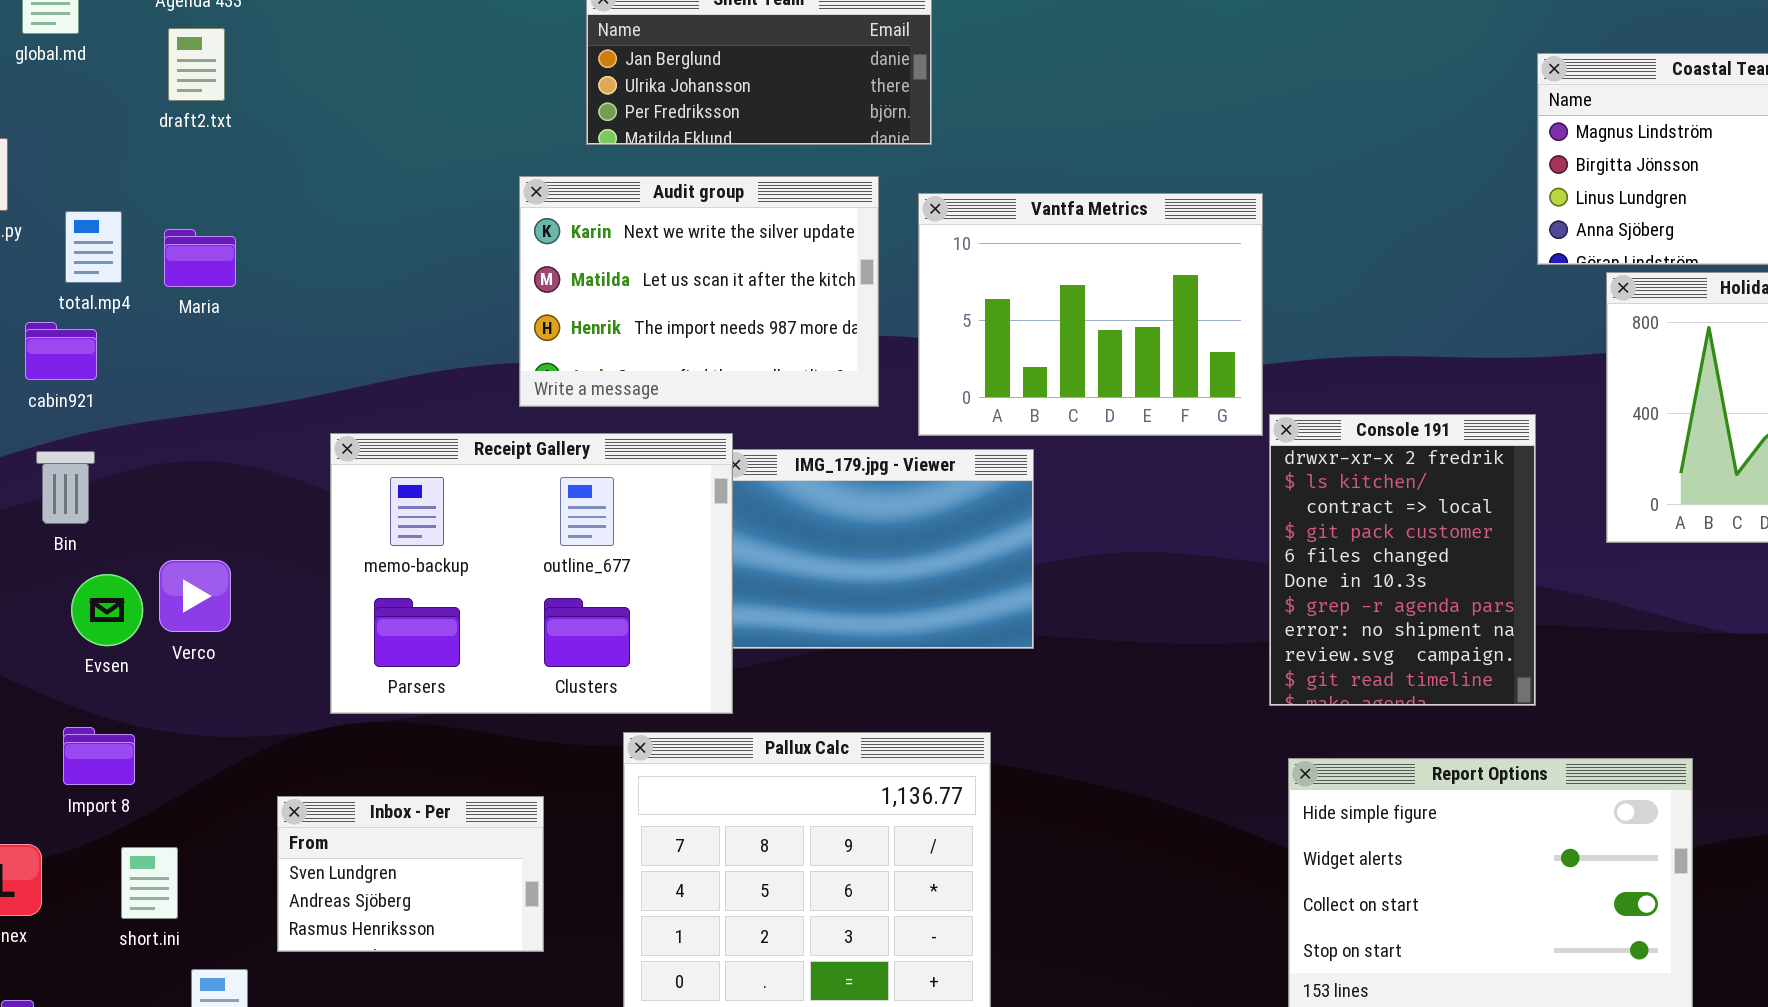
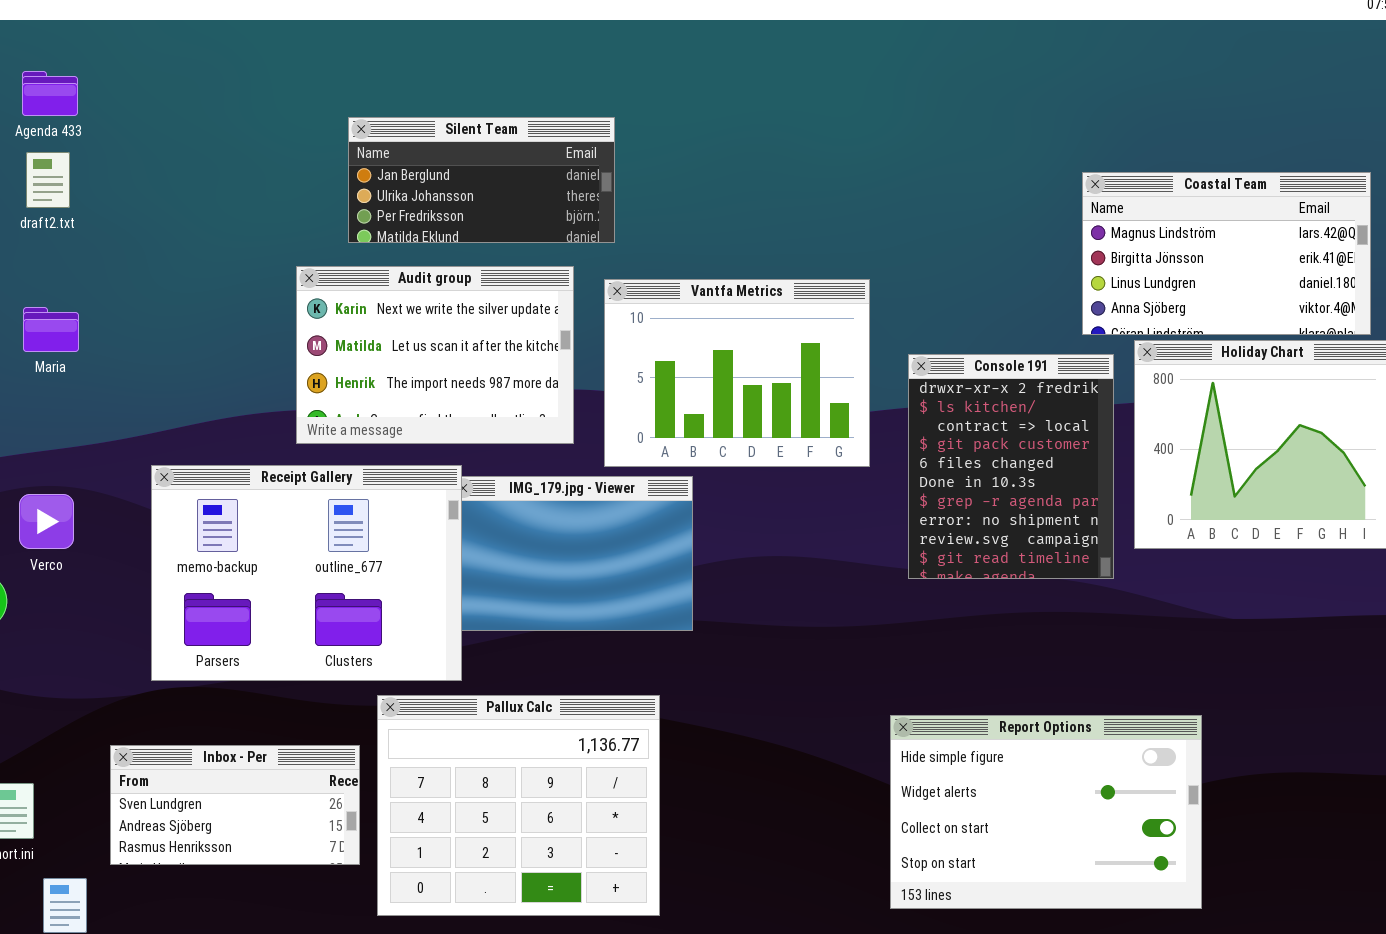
Console 191: [1269,414,1536,706] -> [908,354,1114,579], moved
Verco: [159,560,231,632] -> [19,494,74,549], moved
Inbox - Per: [277,796,544,952] -> [110,745,360,865], resized

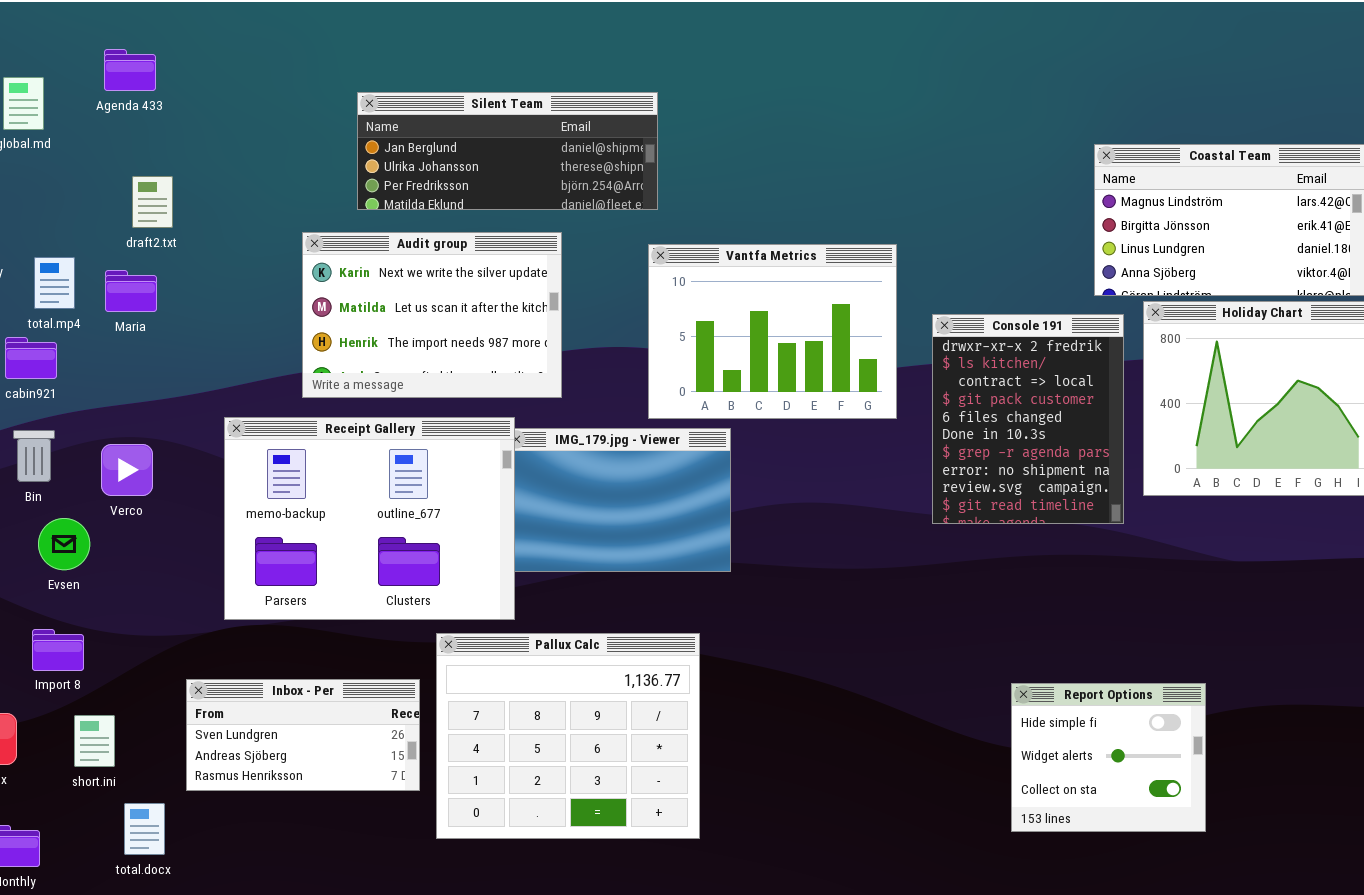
Silent Team: [348,117,615,243] -> [357,92,658,210], resized
draft2.txt: [26,152,70,208] -> [132,176,173,228], moved
Audit group: [296,266,574,444] -> [302,232,562,398], moved
Report Options: [890,715,1202,909] -> [1011,683,1206,832], resized

